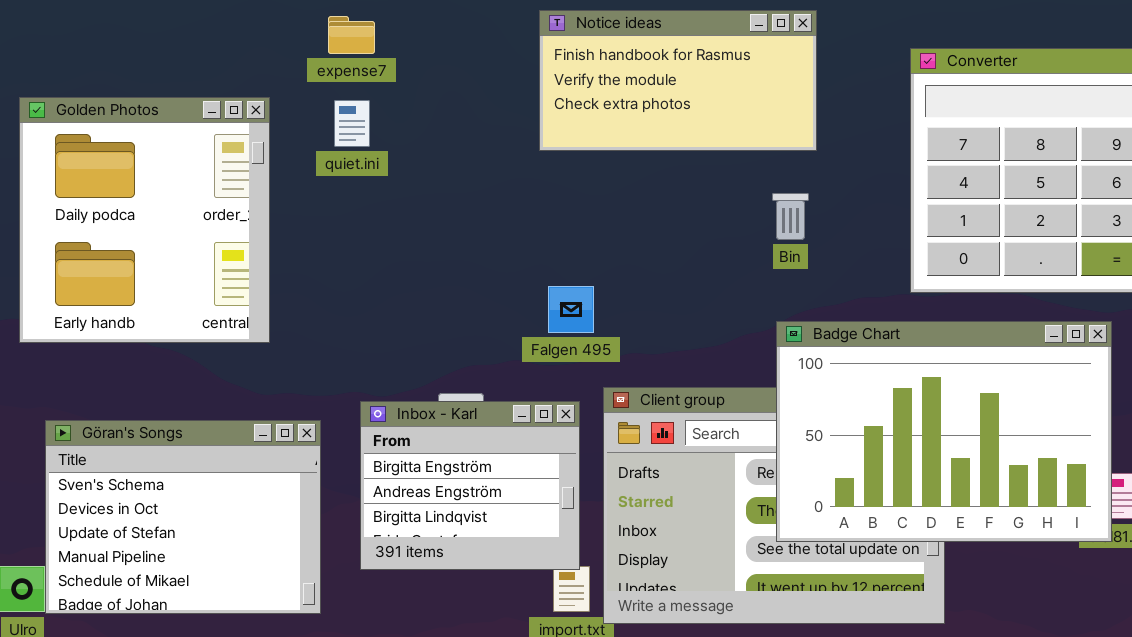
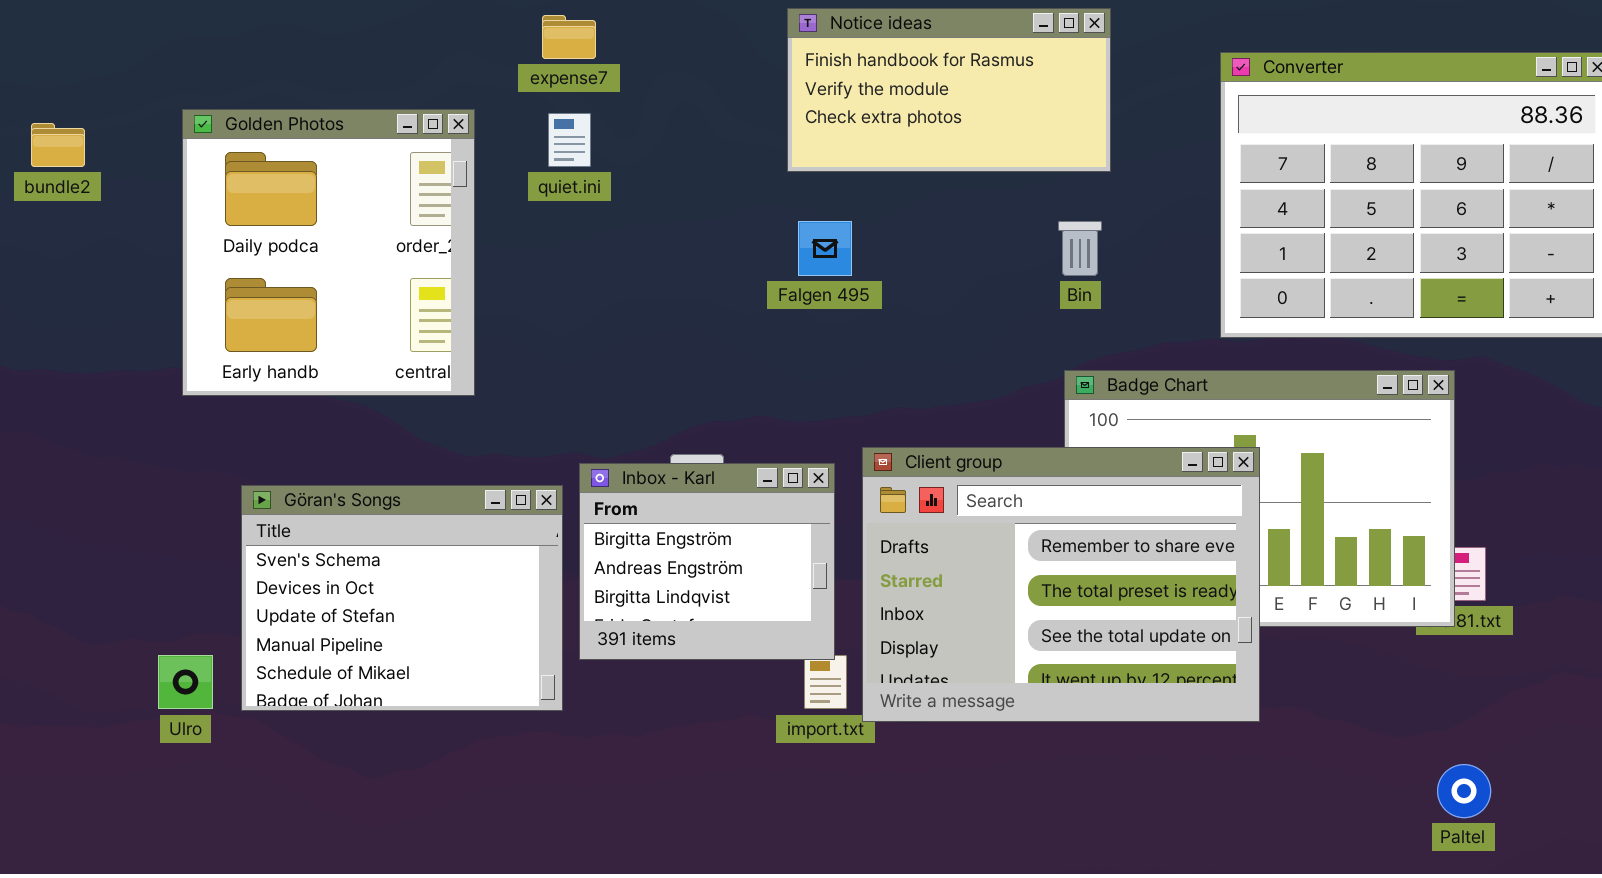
Falgen 495: [548,286,594,333] -> [798,221,852,276], moved
Client group: [603,387,945,624] -> [862,447,1260,722], raised
Göran's Songs: [45,420,321,614] -> [241,485,563,711], moved

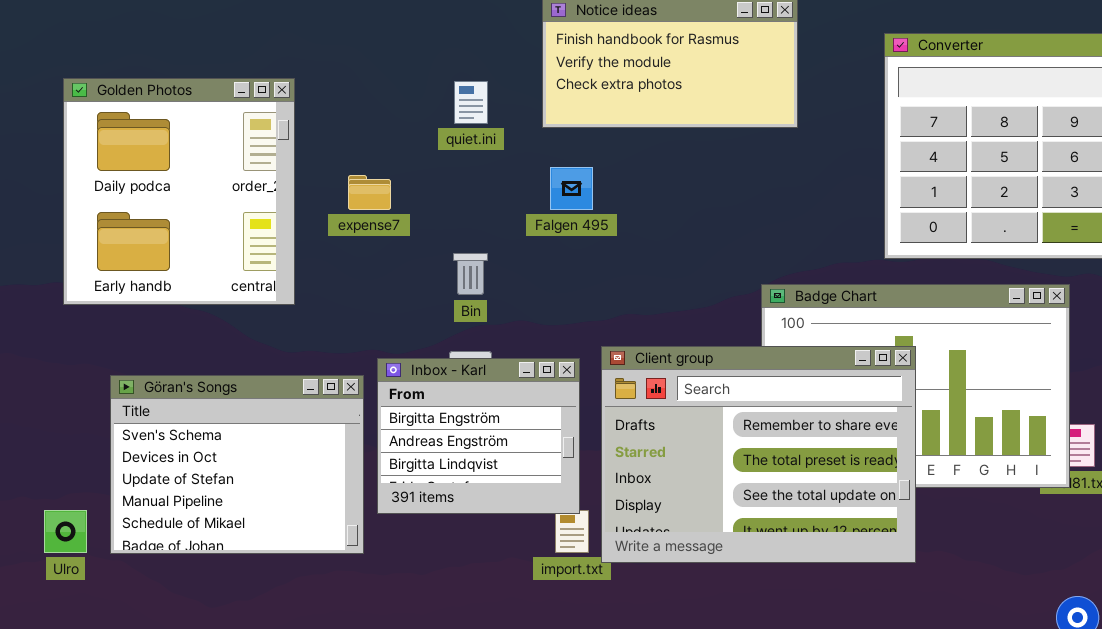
expense7: [542,15,596,59] -> [348,175,391,210], moved
quiet.ini: [548,113,591,167] -> [454,81,488,124], moved
Bin: [1058,221,1102,276] -> [453,253,488,295], moved

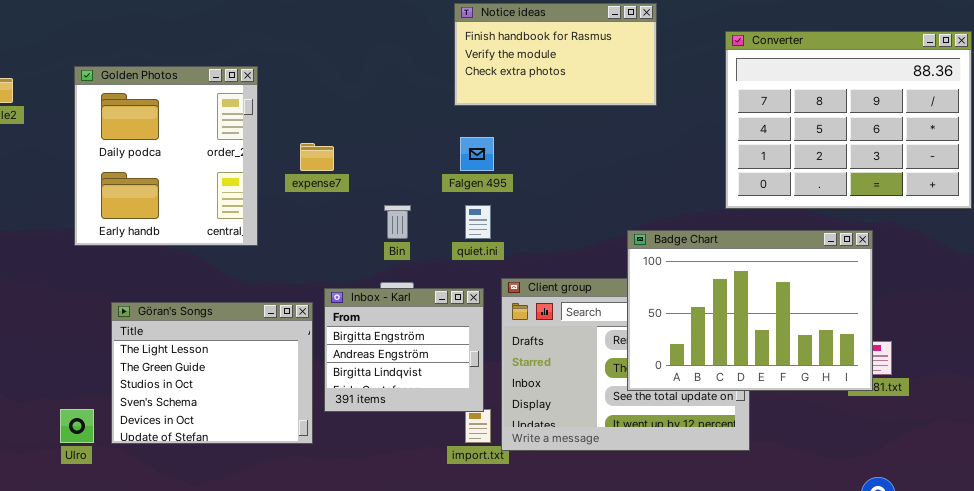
quiet.ini: [454,81,488,124] -> [465,205,491,239], moved
Badge Chart: [761,284,1070,488] -> [627,230,873,391], raised
Göran's Songs: [110,375,364,554] -> [111,302,313,444], scrolled up 3 rows

